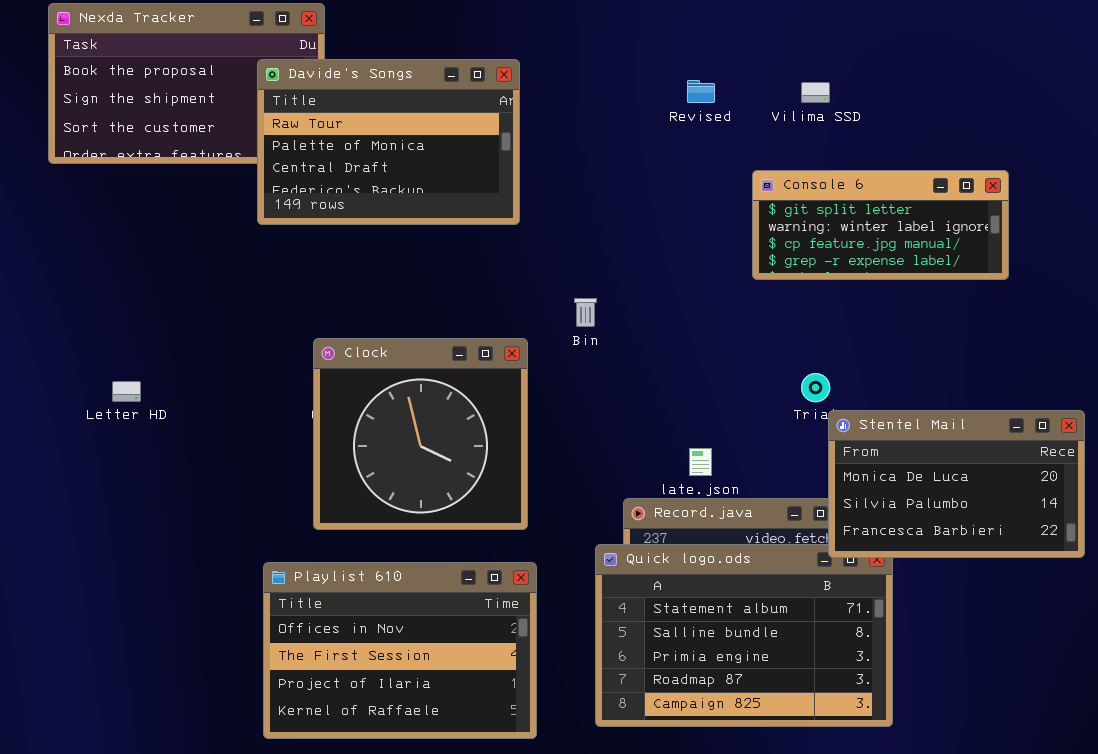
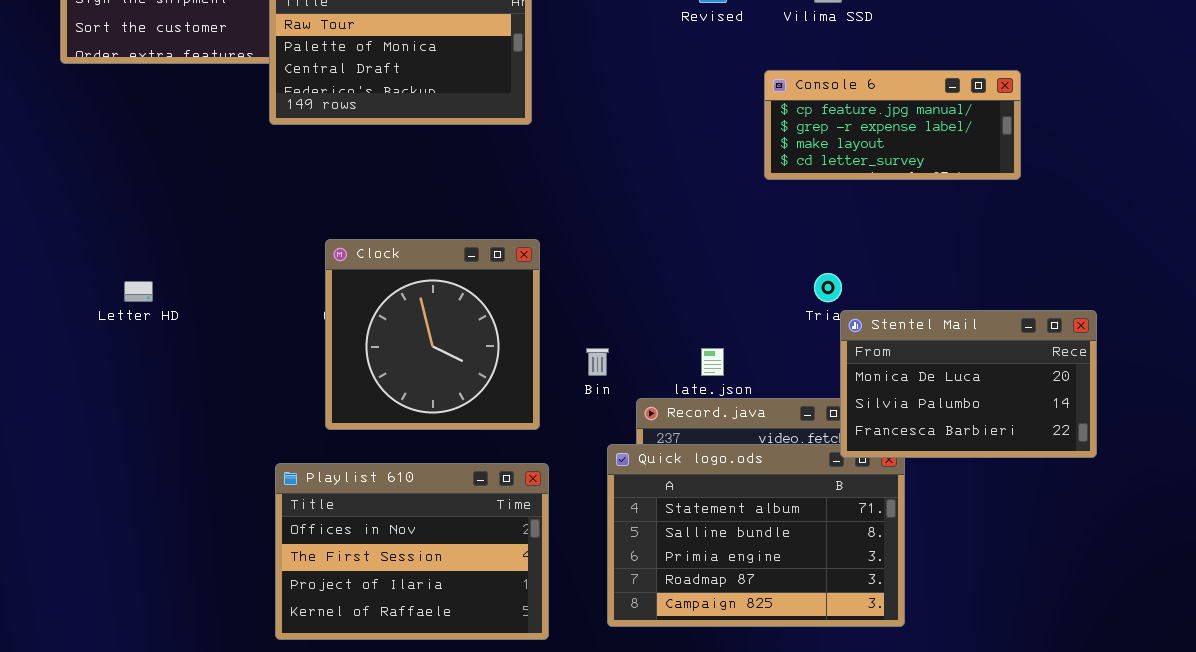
Console 6: [752,170,1009,280] -> [764,70,1021,180], scrolled down 2 rows
Bin: [574,298,597,327] -> [586,348,609,376], moved

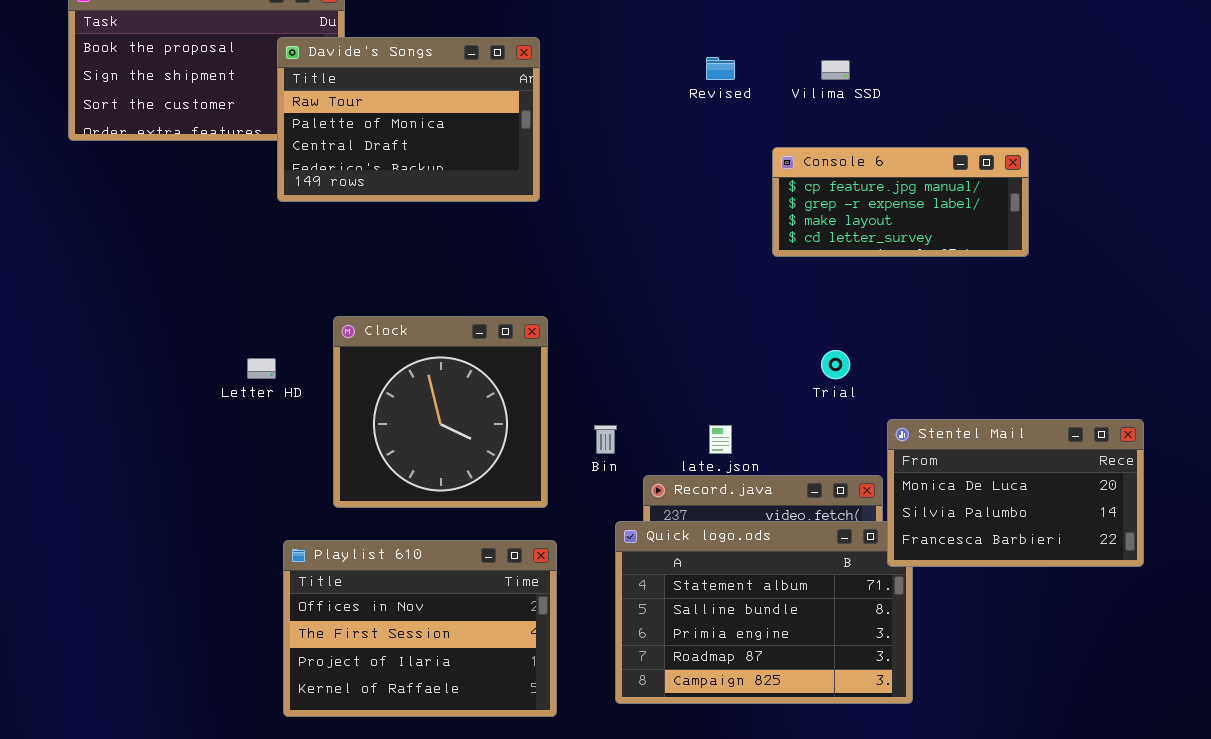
Letter HD: [124,281,153,302] -> [247,358,276,379], moved
Stentel Mail: [840,310,1097,458] -> [887,419,1144,567], moved

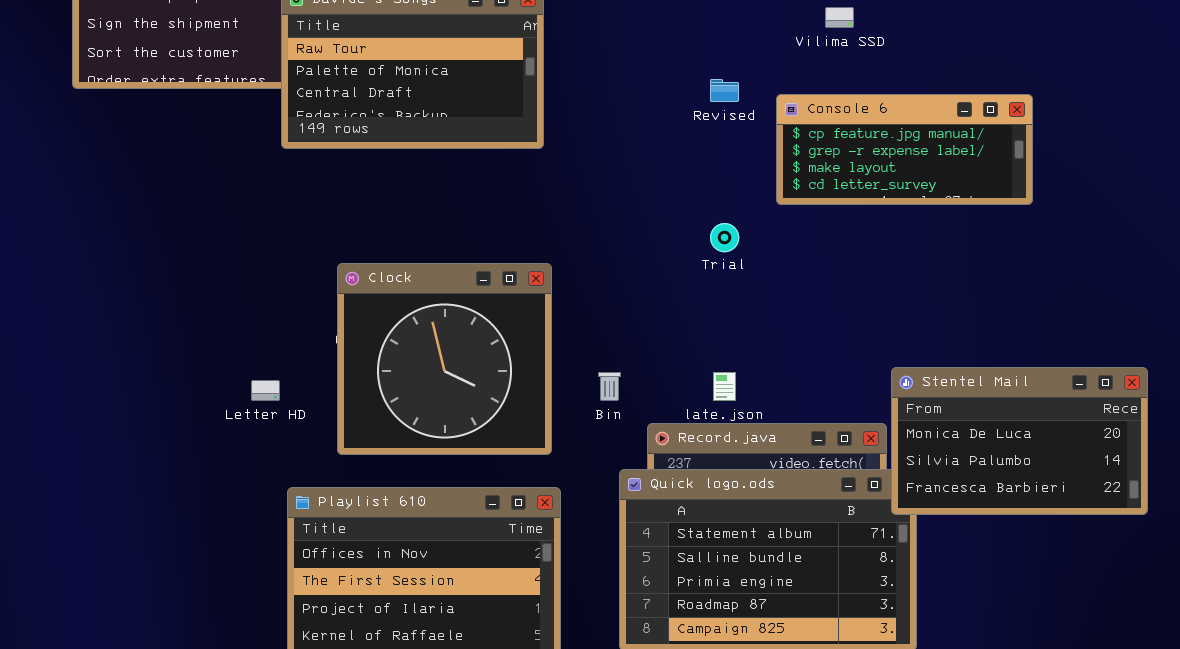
Revised: [706,57,735,80] -> [710,79,739,102], moved
Trial: [821,350,850,379] -> [710,223,739,252], moved
Letter HD: [247,358,276,379] -> [251,380,280,401], moved

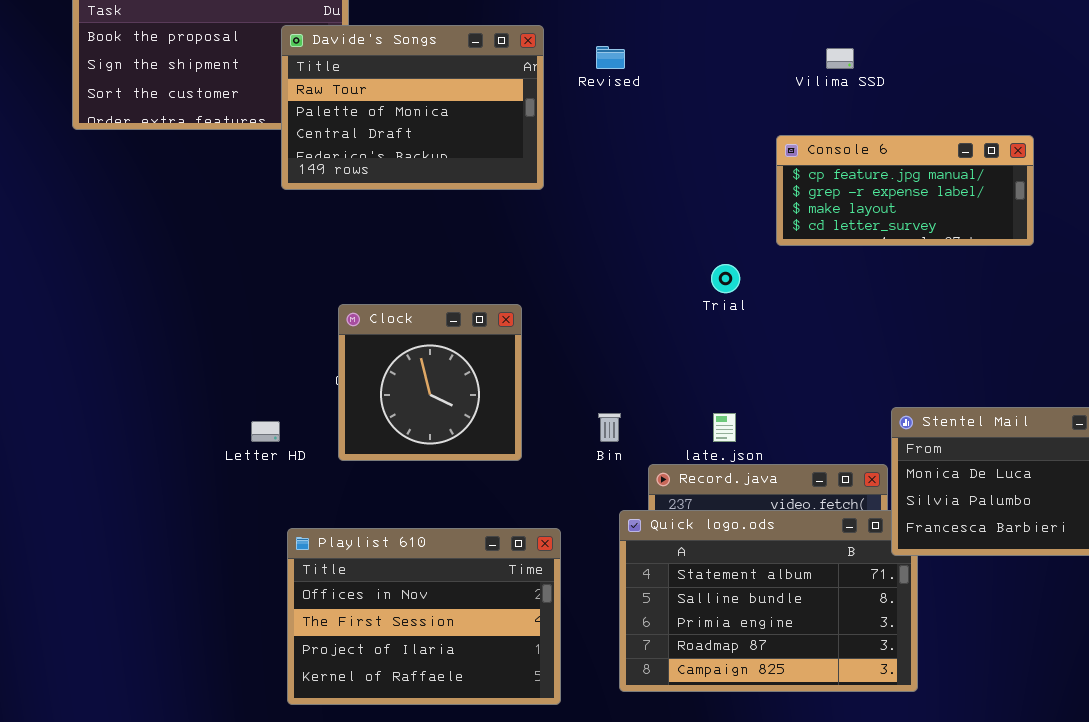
Revised: [710,79,739,102] -> [596,46,625,69], moved
Clock: [337,263,552,455] -> [338,304,522,461], resized

